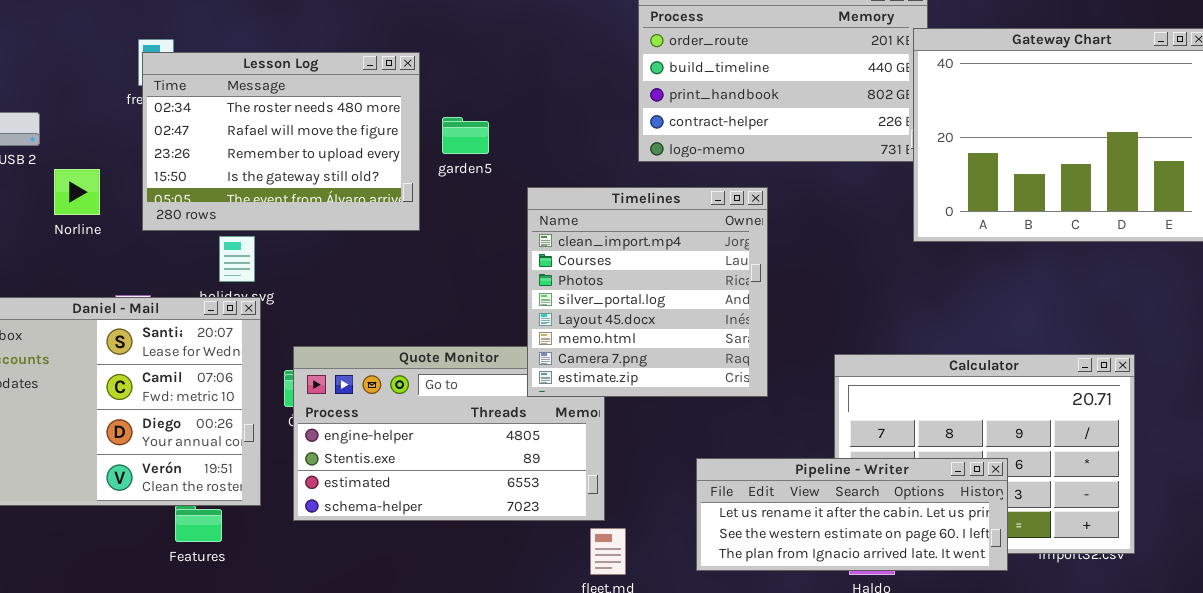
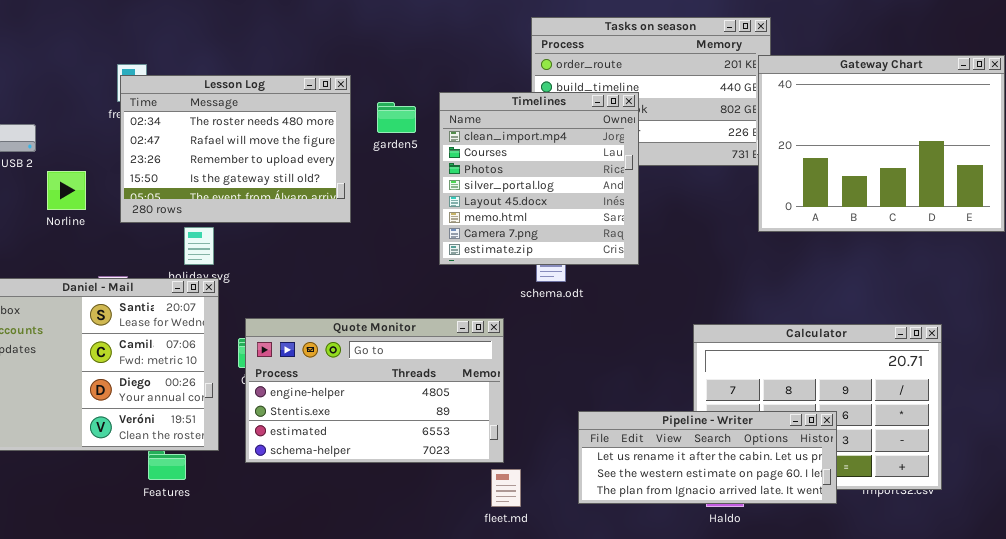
garden5: [442,117,489,154] -> [377,102,416,133], moved
Timelines: [527,187,768,397] -> [439,92,639,265], moved

